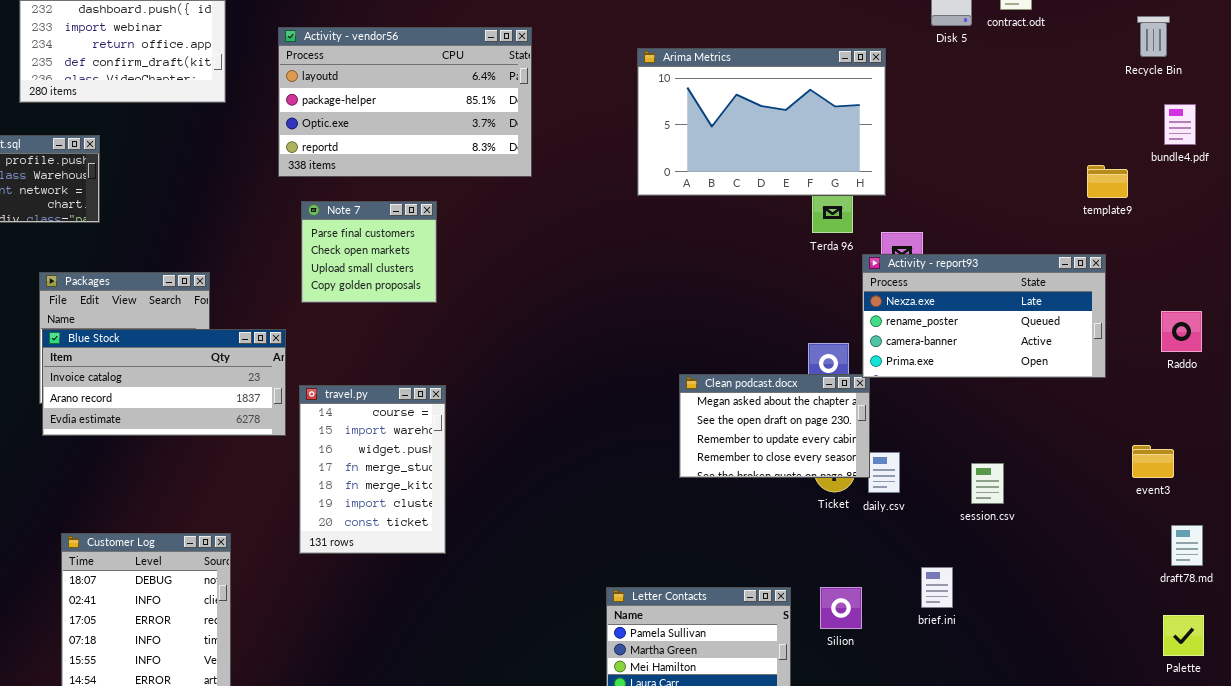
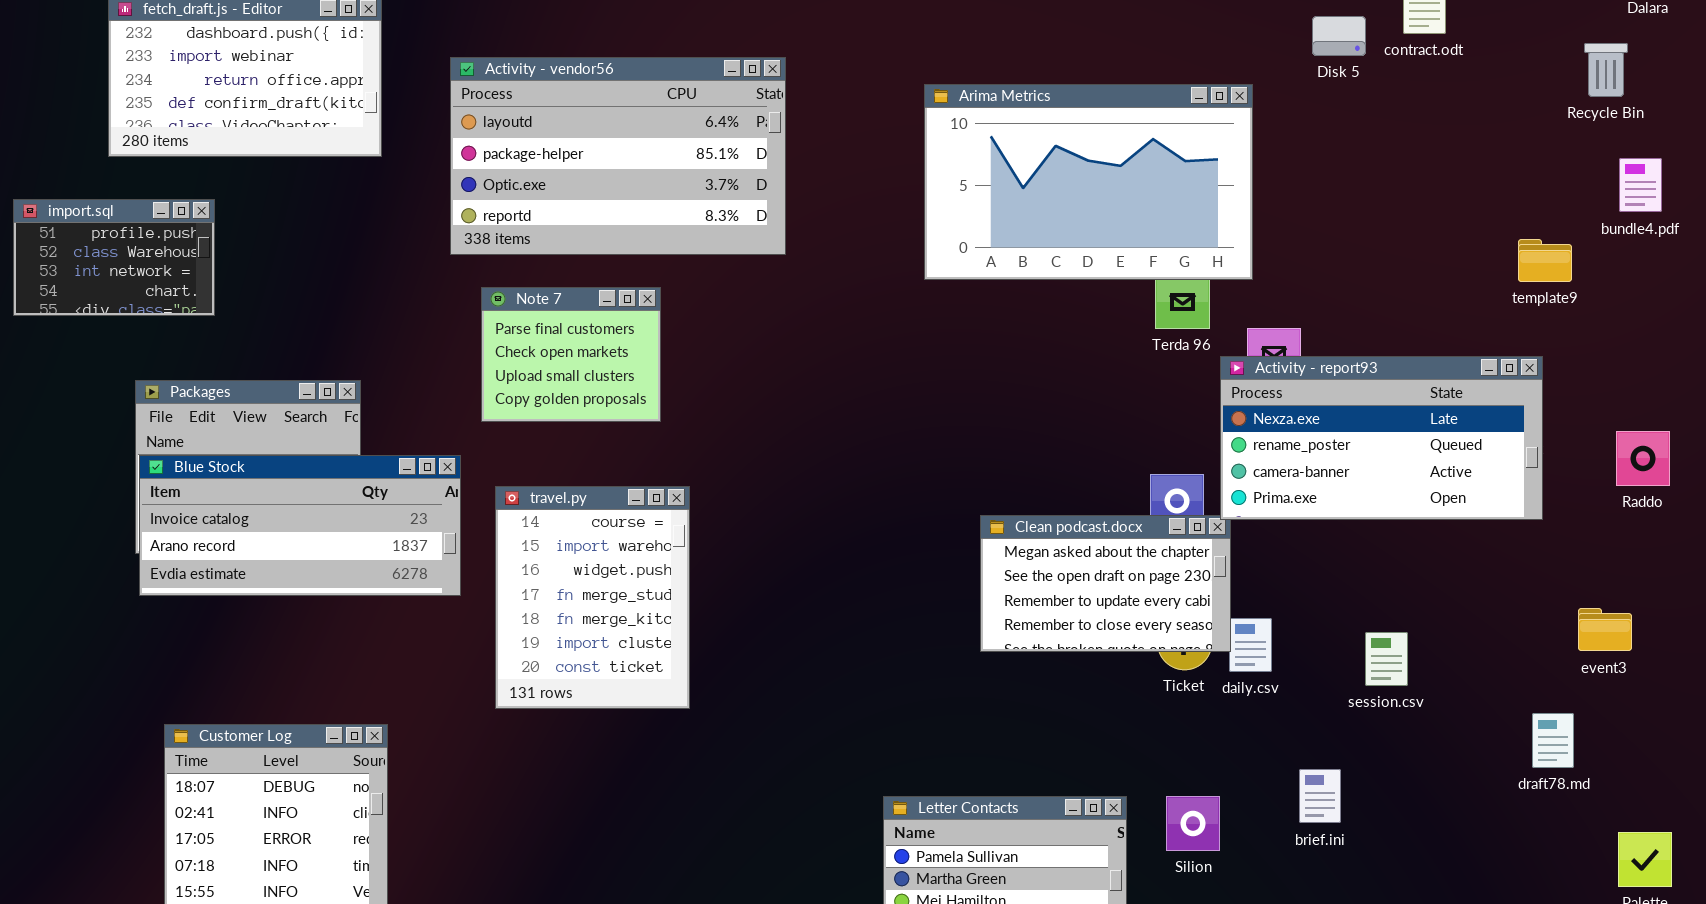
travel.py: [299,385,446,554] -> [495,486,690,709], moved
draft78.md: [1171,525,1203,566] -> [1532,713,1574,768], moved

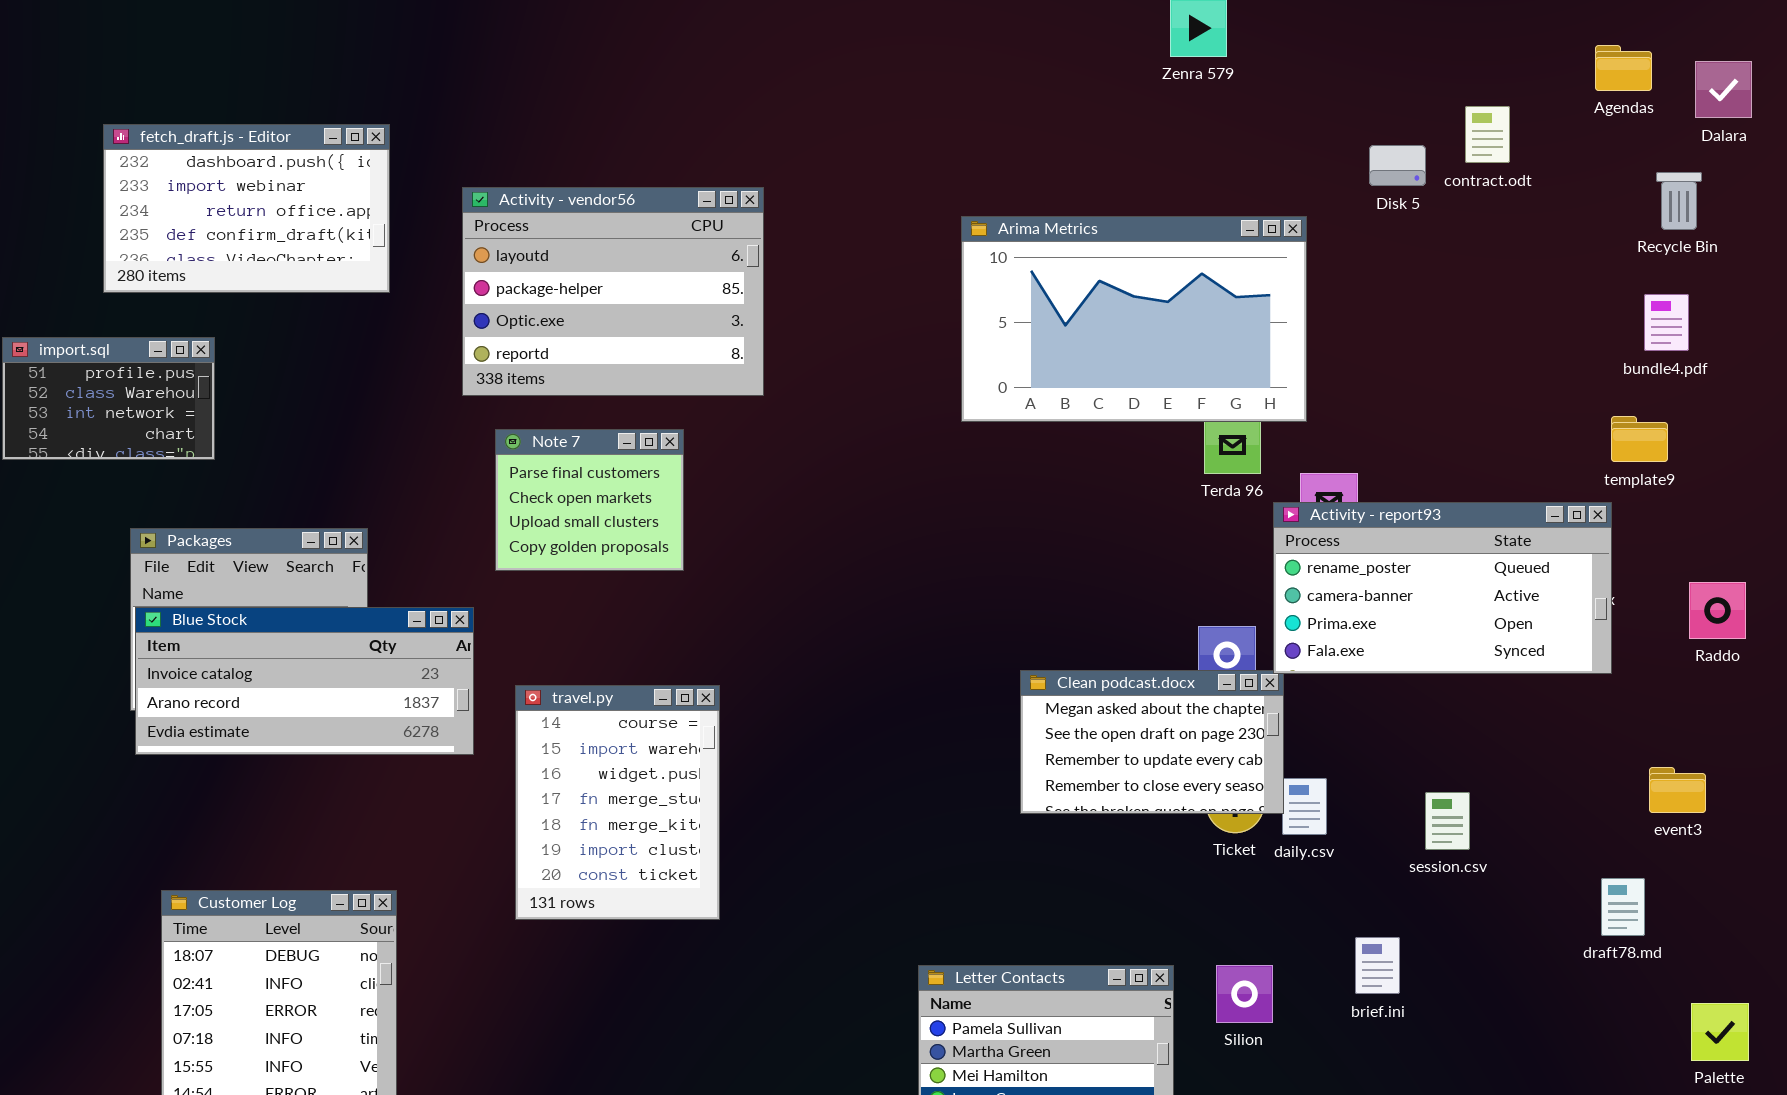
Activity - vendor56: [450,57,786,255] -> [462,187,764,396], resized
bundle4.pdf: [1619,158,1662,212] -> [1644,294,1689,351], moved
template9: [1518,239,1572,282] -> [1611,416,1668,462], moved
Activity - report93: [1220,356,1543,520] -> [1273,502,1612,674], scrolled down 1 row
travel.py: [495,486,690,709] -> [515,685,720,920], moved

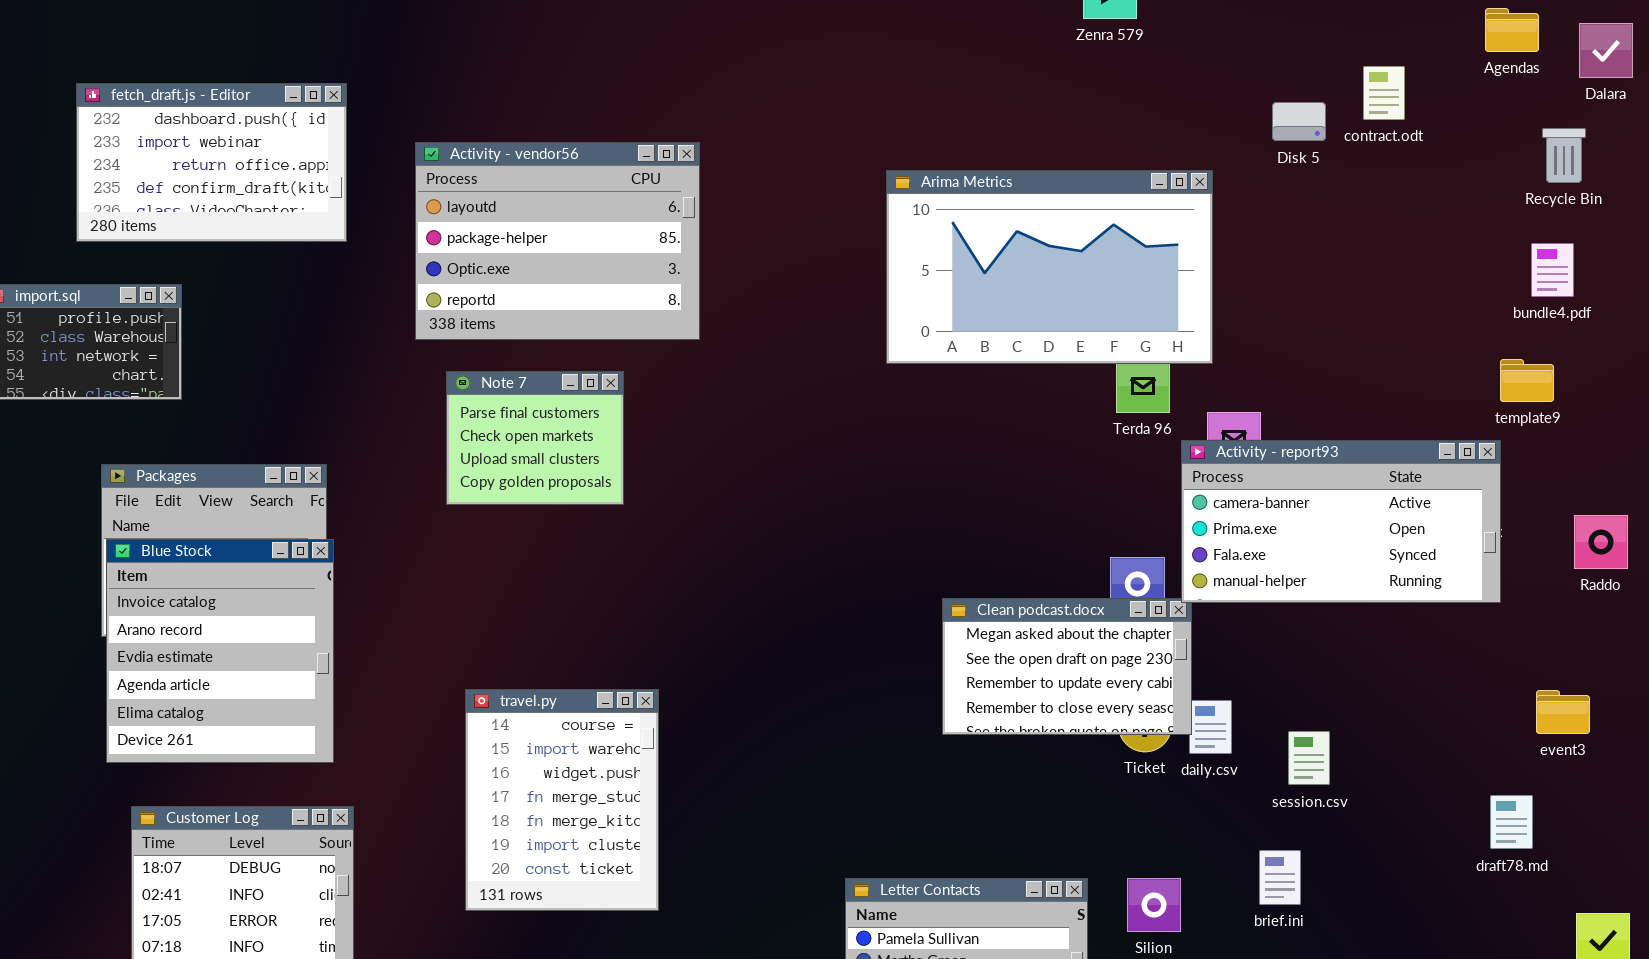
Activity - report93: [1273,502,1612,674] -> [1181,440,1501,603], scrolled down 1 row
Blue Stock: [135,607,474,755] -> [106,539,334,763], resized
travel.py: [515,685,720,920] -> [465,689,659,911], moved
session.csv: [1425,792,1470,850] -> [1288,731,1330,785], moved

